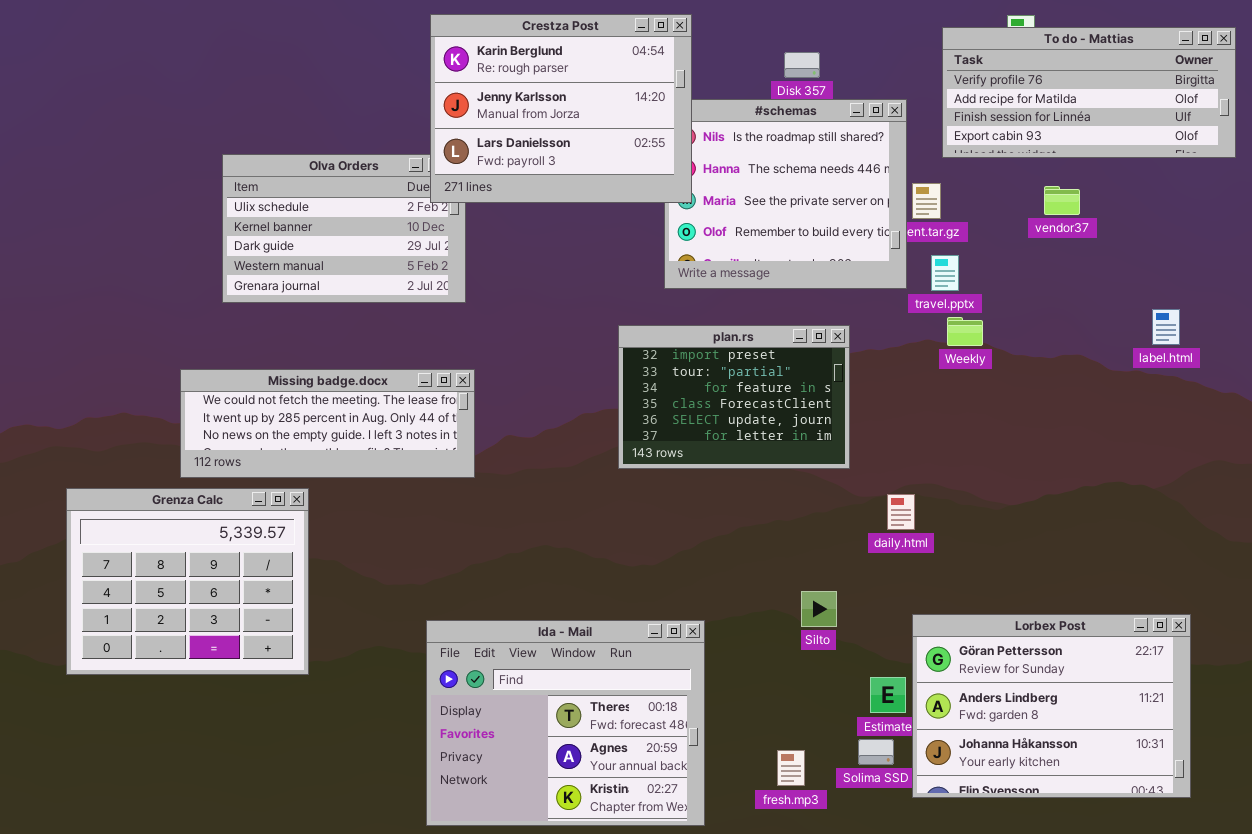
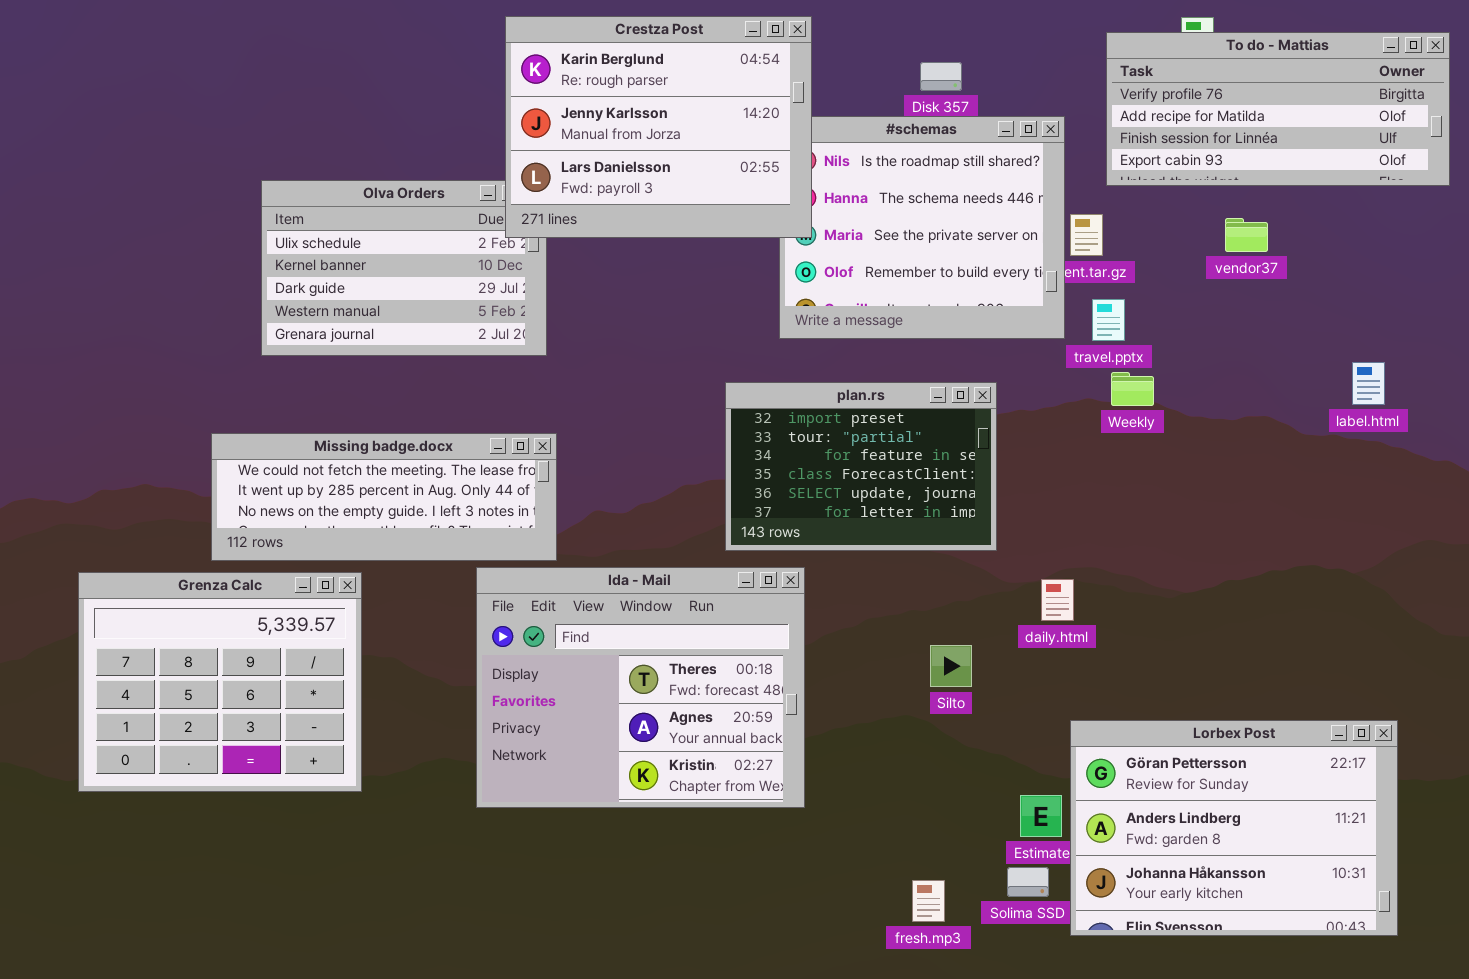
Silto: [801,591,837,627] -> [930,645,972,687], moved
Ida - Mail: [426,620,705,826] -> [476,567,805,808], moved

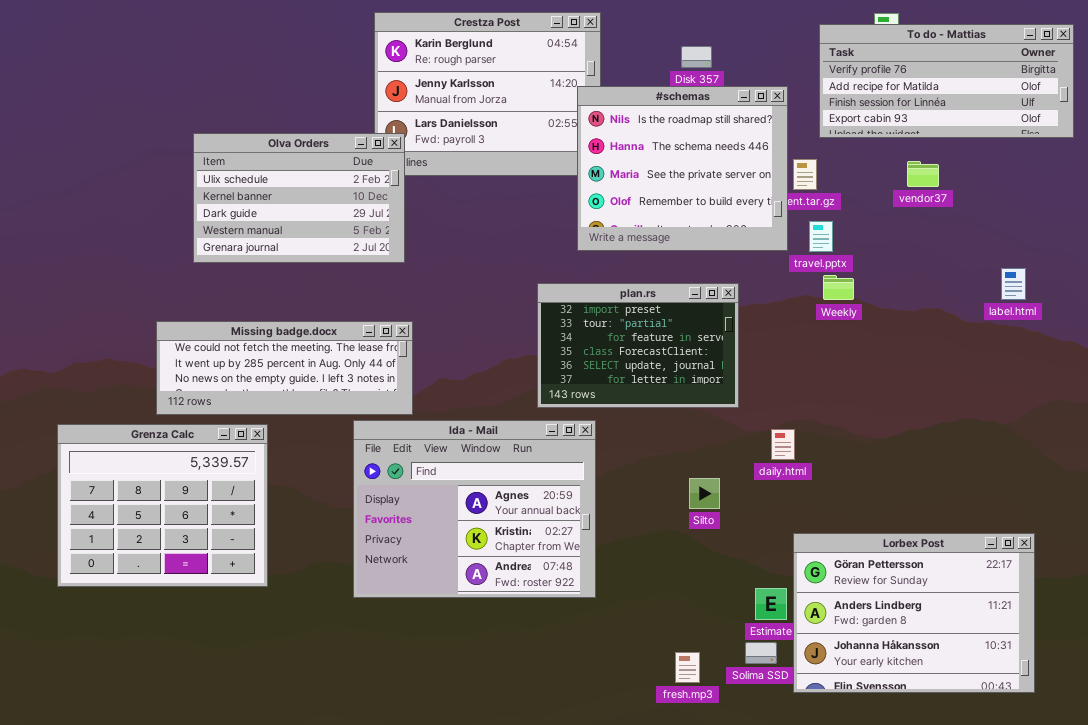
#schemas: [779,116,1065,339] -> [577,86,788,251], raised
Olva Orders: [261,180,547,356] -> [193,133,405,263], raised
Ida - Mail: [476,567,805,808] -> [353,420,596,598], scrolled down 1 row

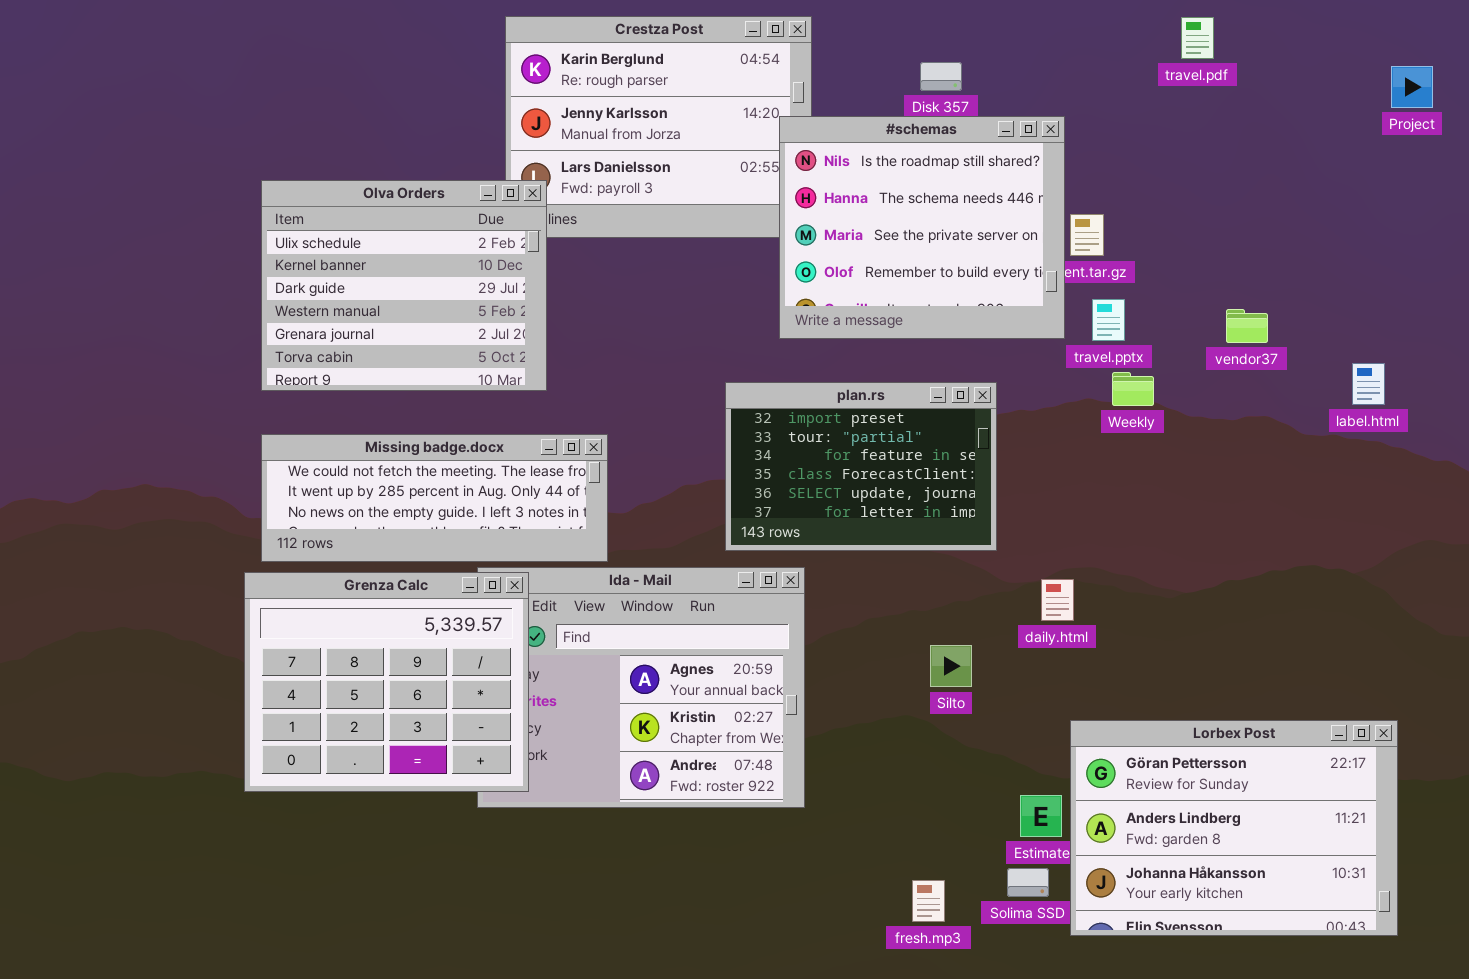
To do - Mattias: [819,24,1074,138] -> none, closed
Olva Orders: [193,133,405,263] -> [261,180,547,391], resized
vendor37: [907,161,939,187] -> [1226,309,1268,343], moved
Missing badge.docx: [156,321,413,415] -> [261,434,608,562], moved
Grenza Calc: [57,424,268,587] -> [244,572,529,792], moved

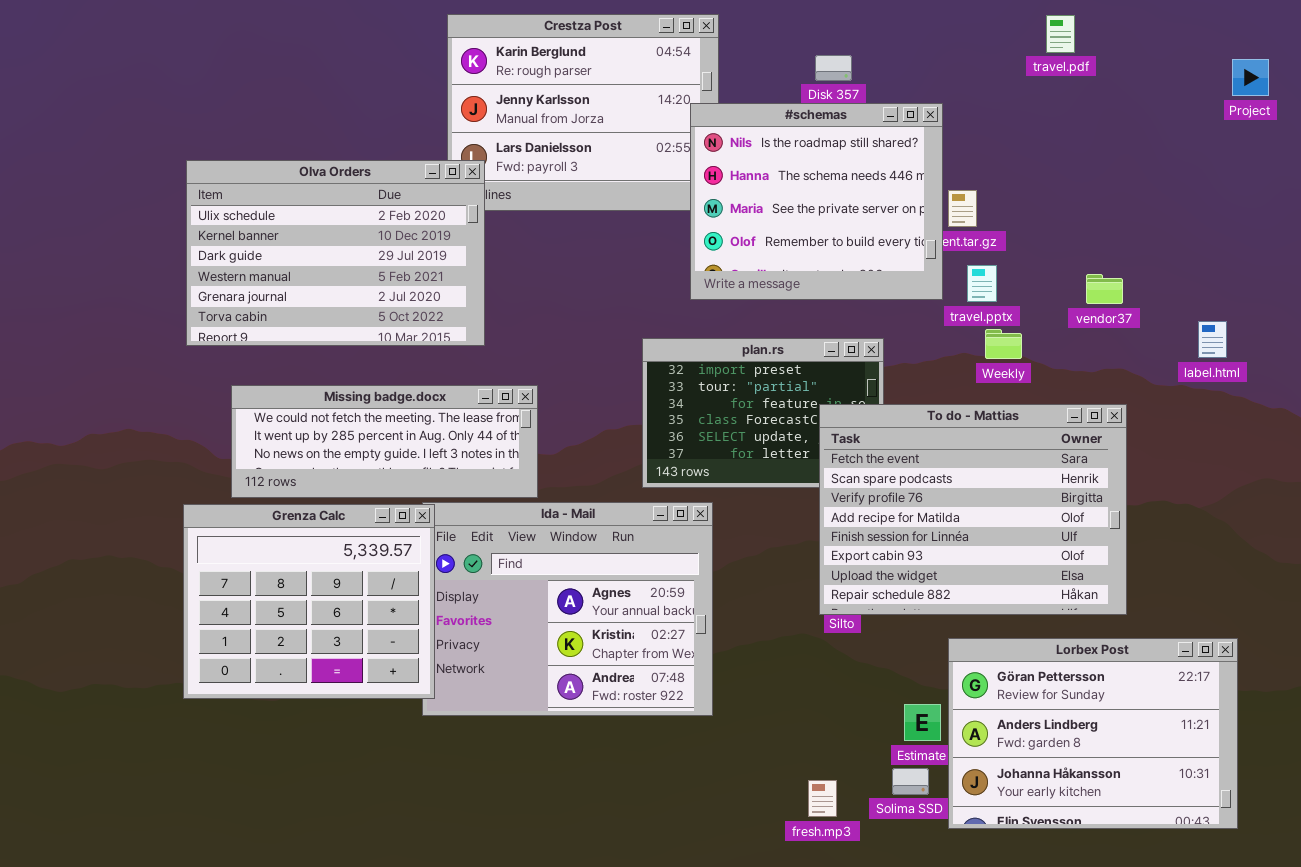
Olva Orders: [261,180,547,391] -> [186,160,485,346], resized
To do - Mattias: none -> [819,404,1127,615], opened
Grenza Calc: [244,572,529,792] -> [183,504,435,699], moved

